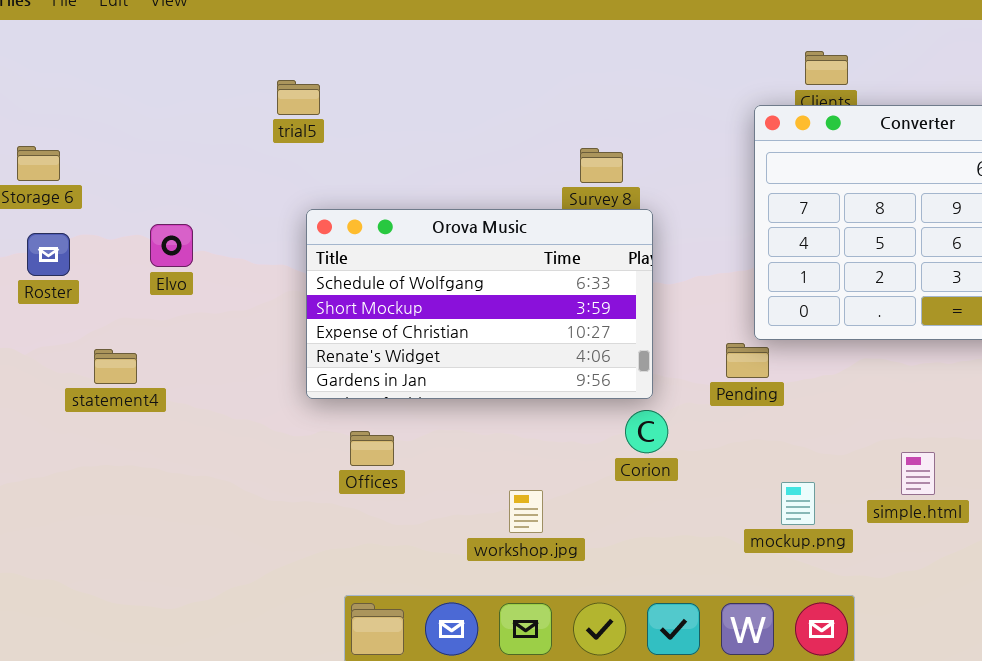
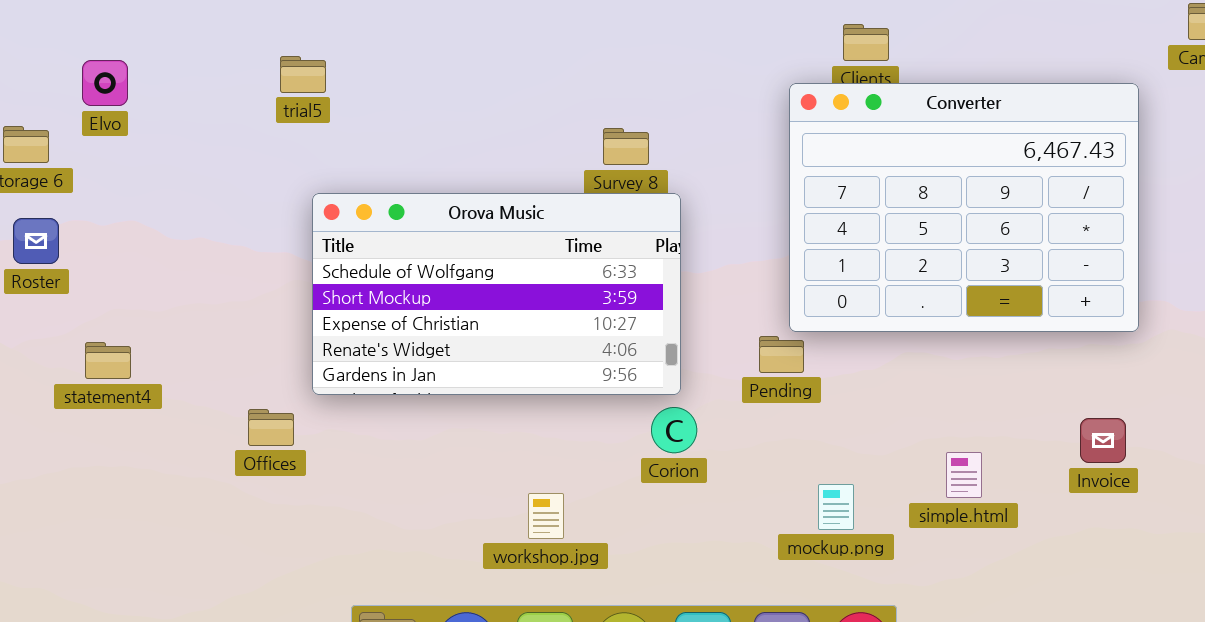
Elvo: [150,224,193,267] -> [82,60,128,106], moved
Offices: [350,431,394,466] -> [248,409,294,446], moved

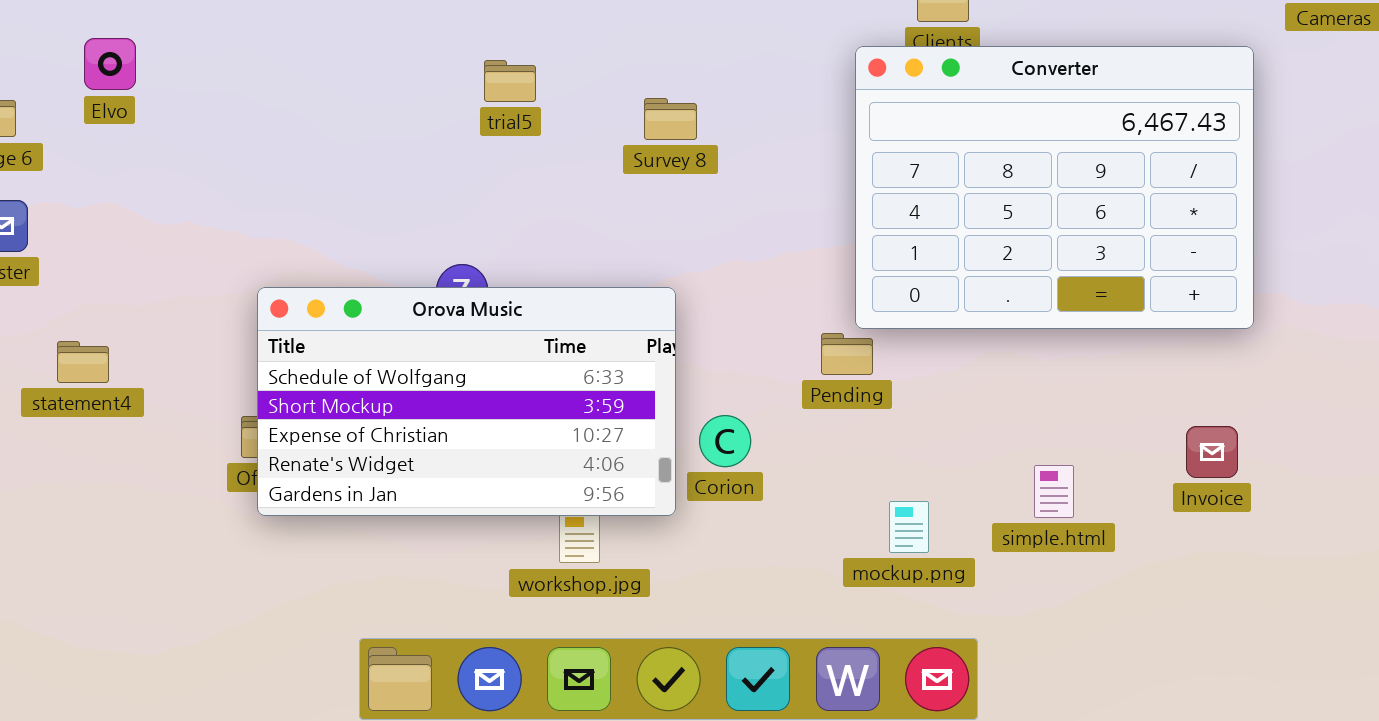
trial5: [280,56,326,93] -> [484,60,536,102], moved
Elvo: [82,60,128,106] -> [84,38,136,90], moved
Orova Music: [312,193,681,395] -> [257,287,676,516], moved

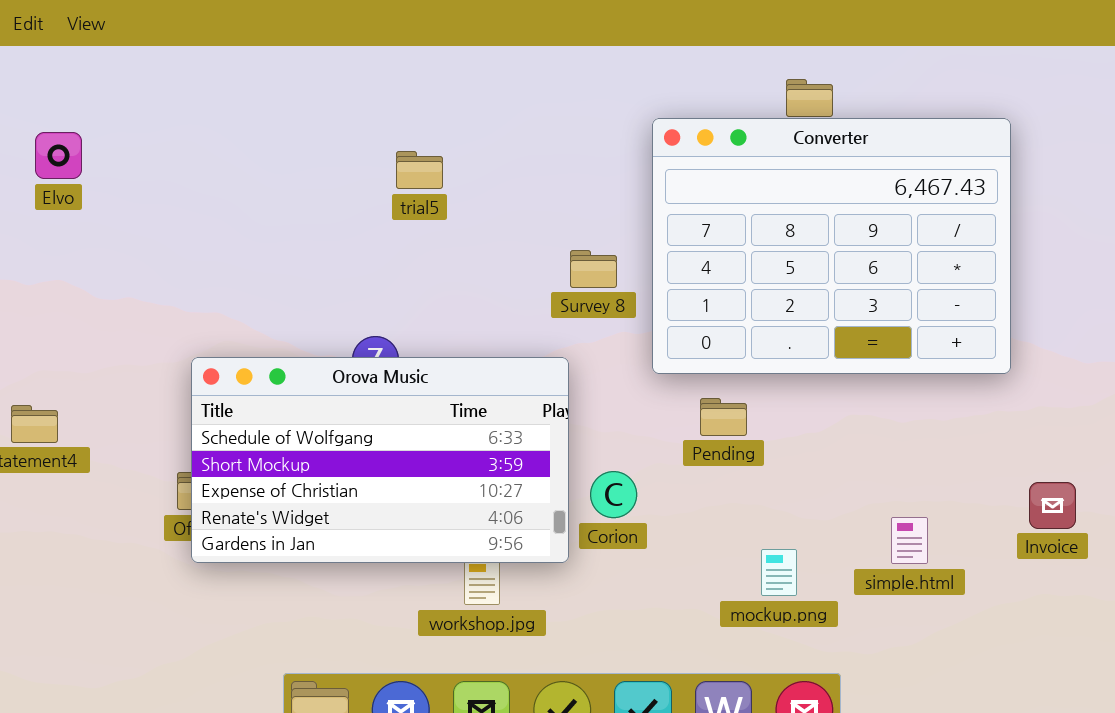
Converter: [855,46,1254,329] -> [652,118,1011,374], moved
Survey 8: [644,98,697,140] -> [570,250,617,288], moved

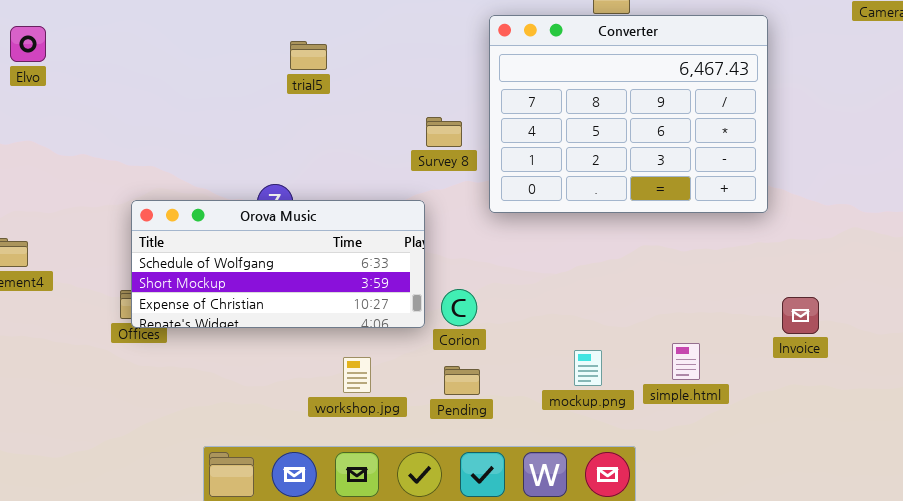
Orova Music: [191,357,569,563] -> [131,200,425,328], resized
Pending: [700,398,747,436] -> [444,366,480,395], moved
simple.html: [891,517,928,564] -> [672,343,700,380], moved

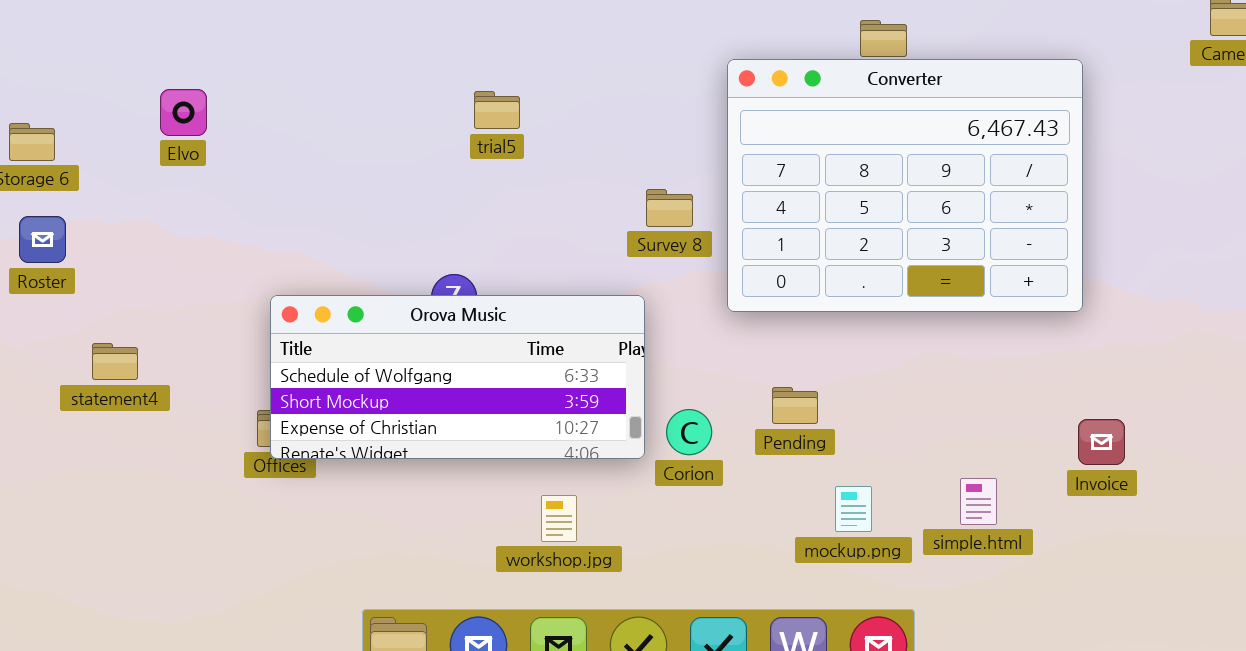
Elvo: [10,26,46,62] -> [160,89,207,136], moved
Invoice: [782,297,819,334] -> [1078,419,1125,465], moved
Pending: [444,366,480,395] -> [772,387,818,424], moved

